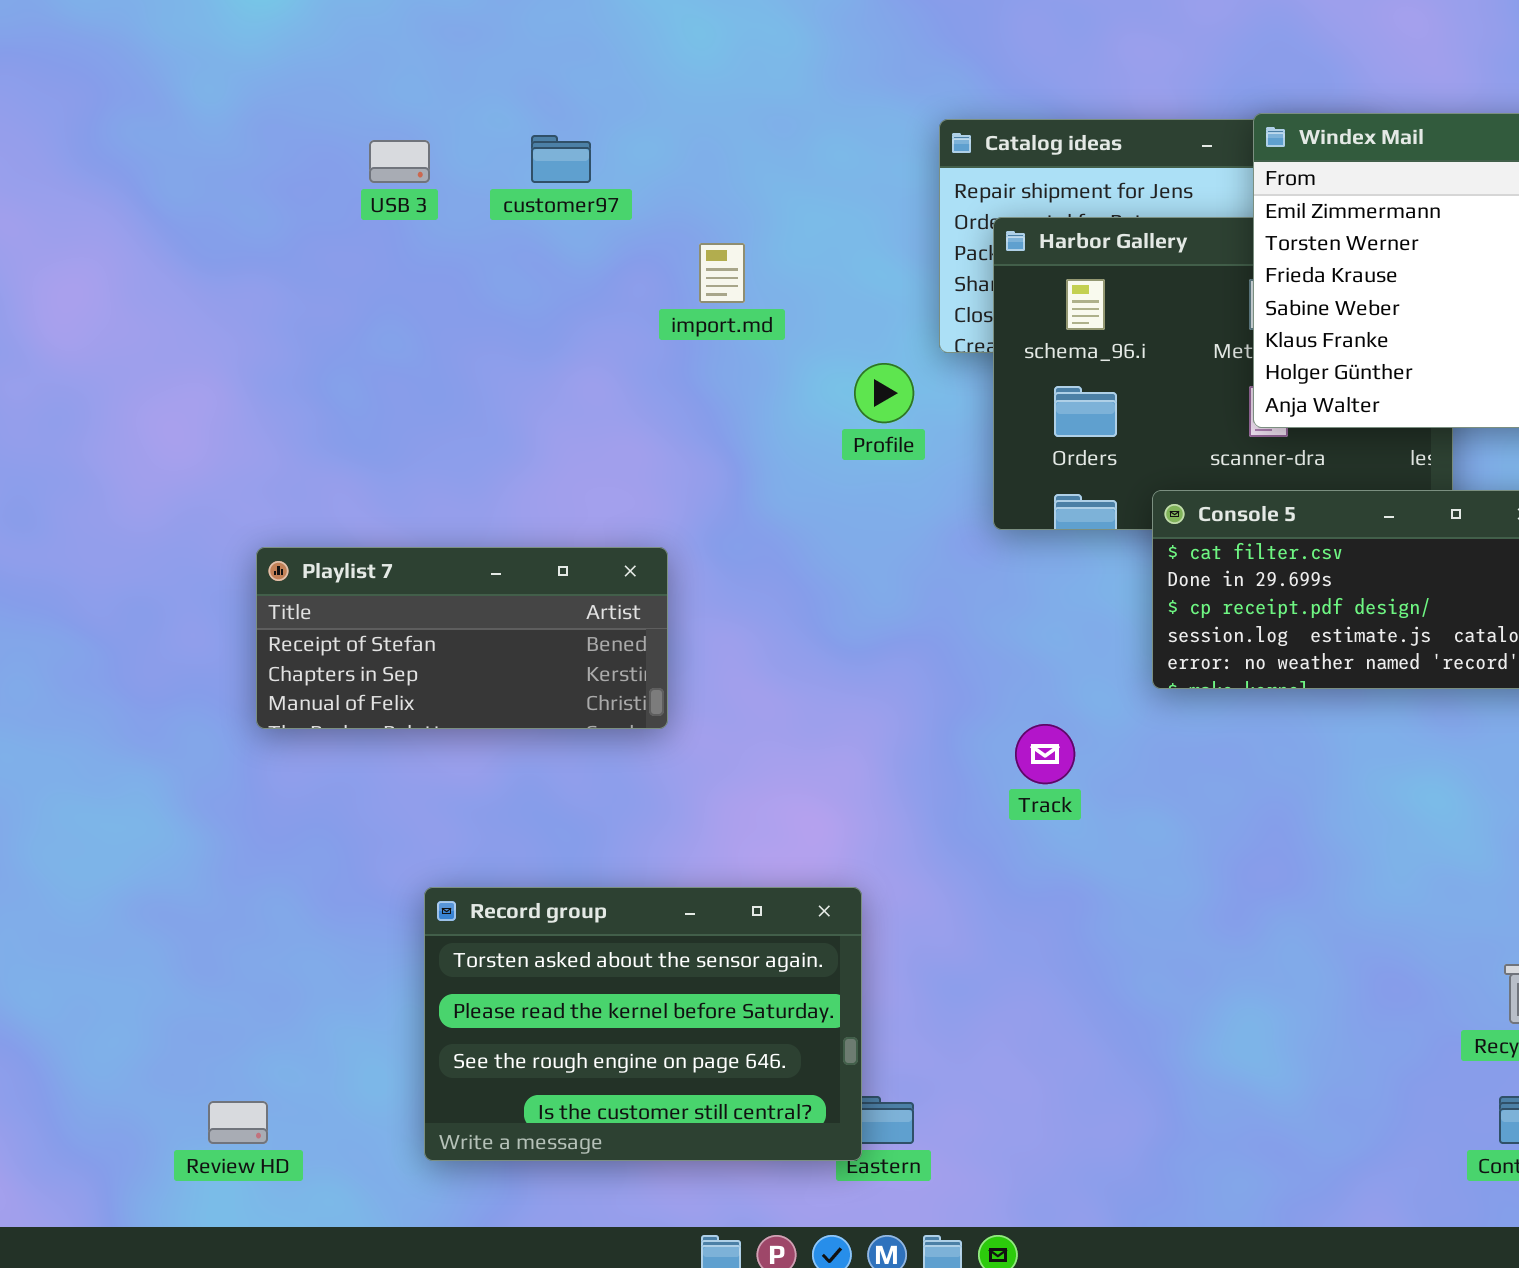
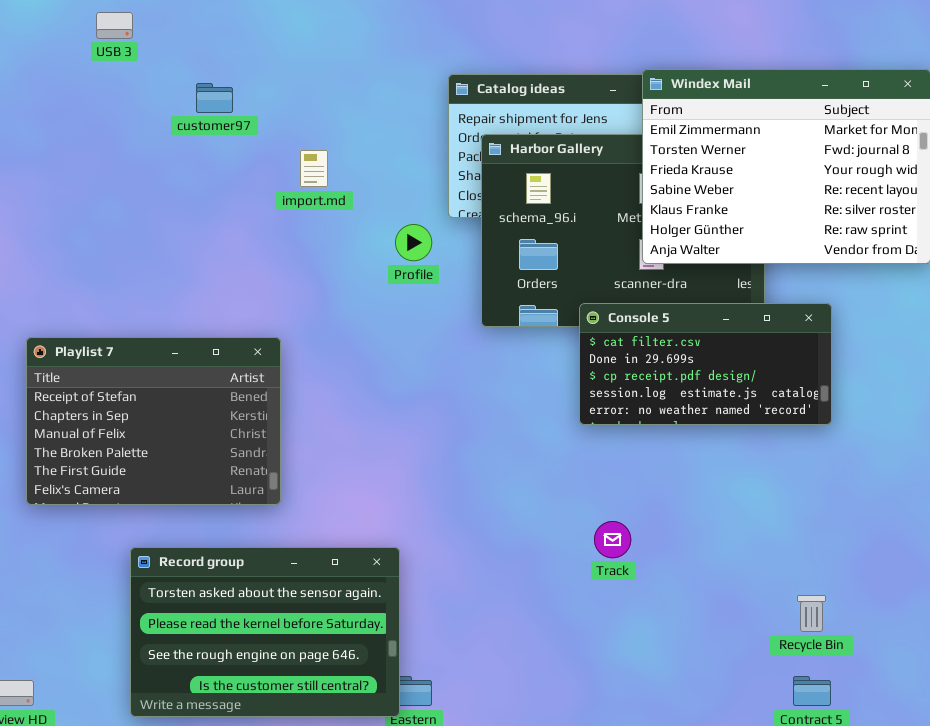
USB 3: [369,140,430,183] -> [96,12,133,39], moved
Playlist 7: [256,547,668,729] -> [26,337,281,505], resized
Track: [1015,724,1075,784] -> [594,521,631,558], moved

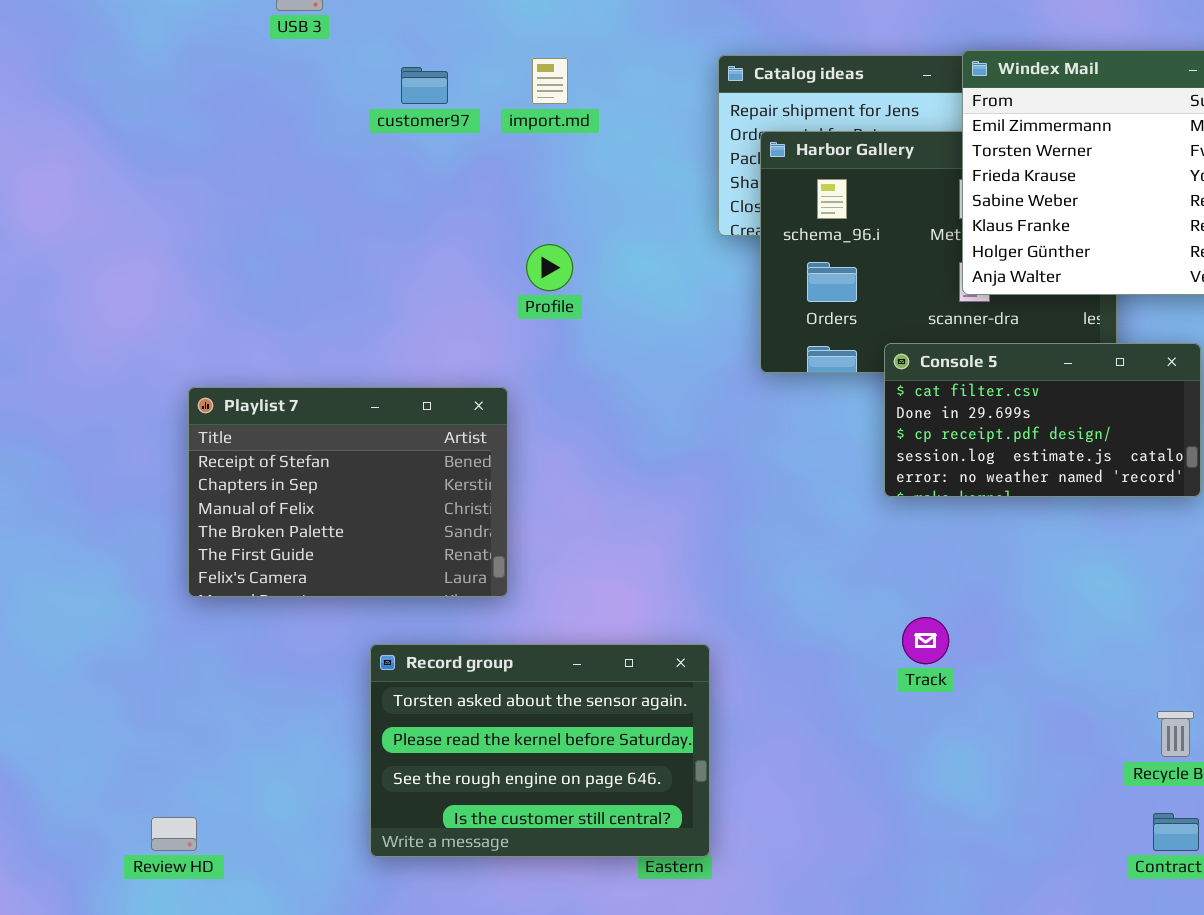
import.md: [300,150,328,187] -> [532,58,568,104], moved
Profile: [395,224,432,261] -> [526,244,573,291], moved
Record group: [130,547,400,717] -> [370,644,710,857], moved

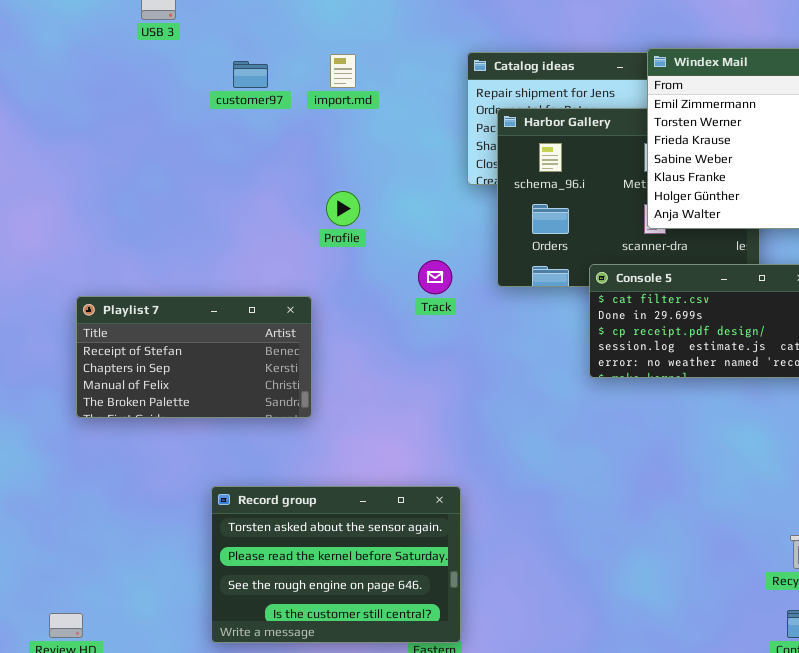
Playlist 7: [188,387,508,597] -> [76,296,312,418], resized
Track: [902,617,949,664] -> [418,260,452,294], moved

